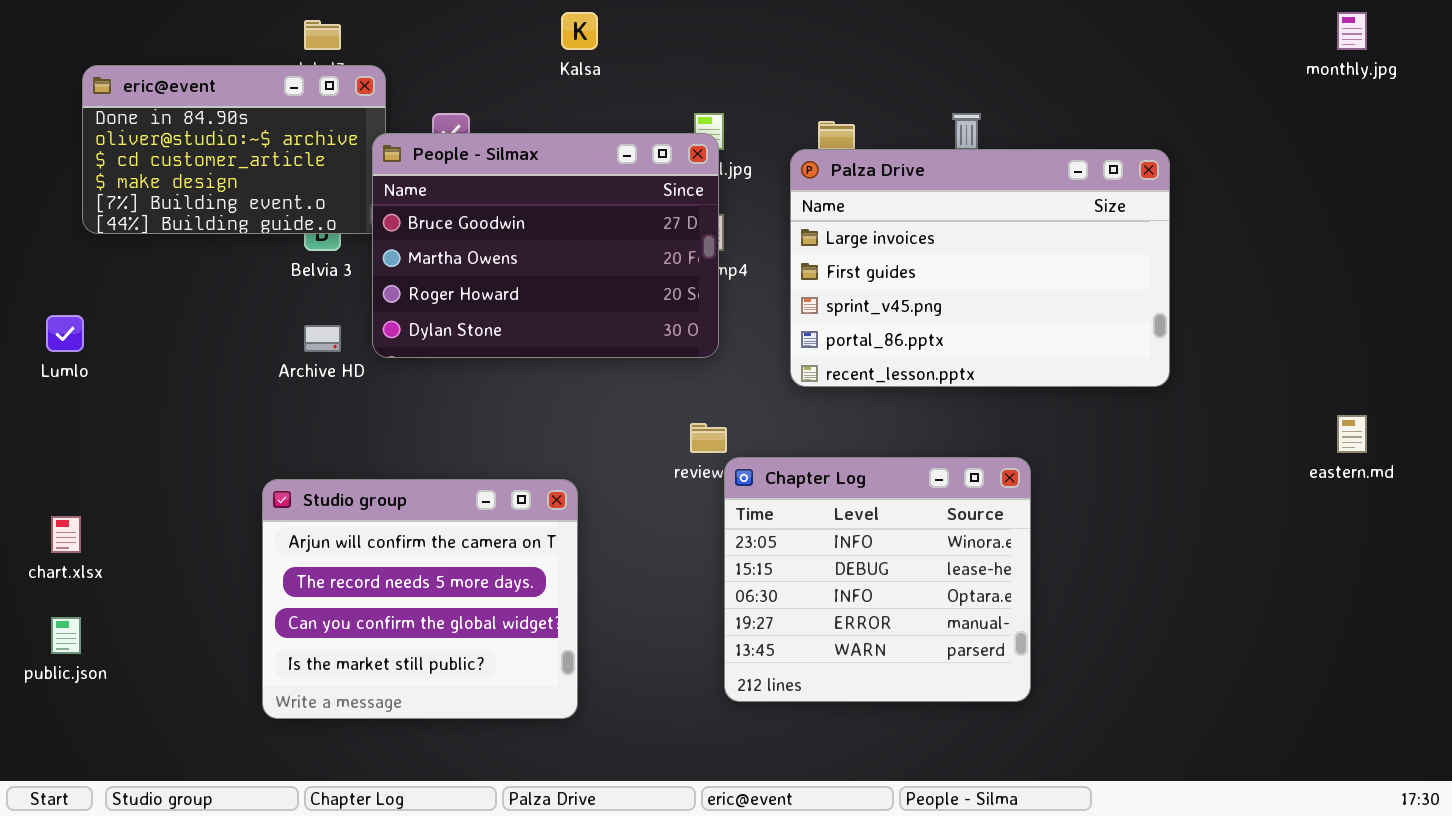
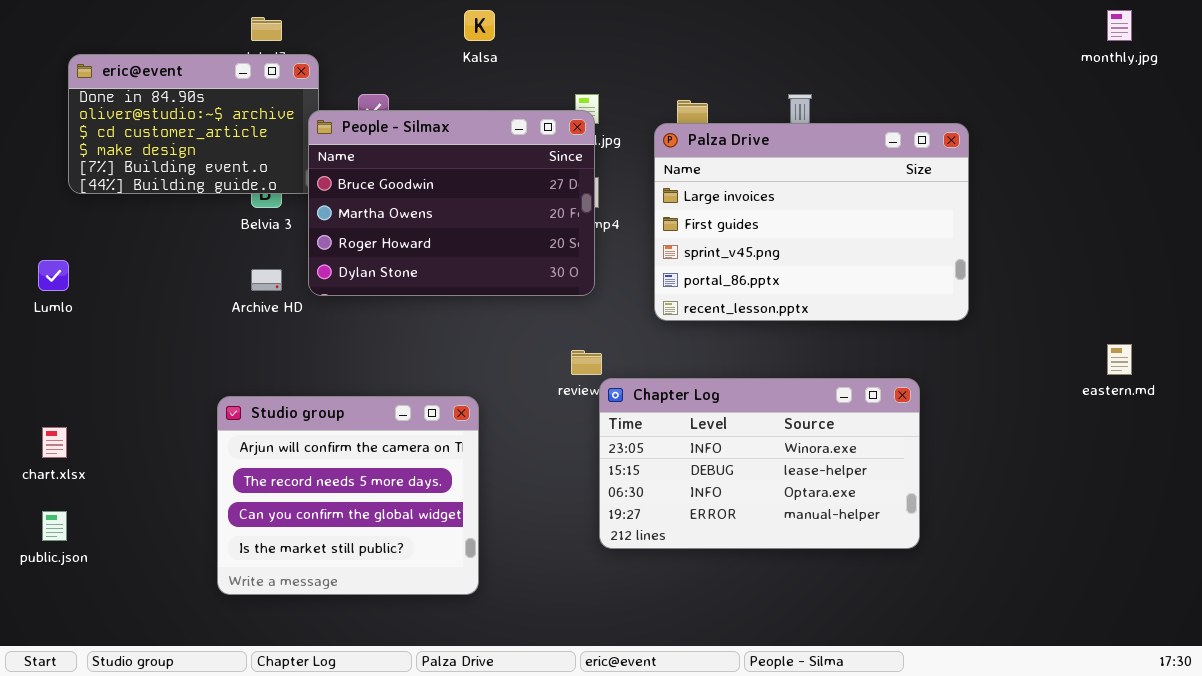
Chapter Log: [724,457,1031,702] -> [599,378,920,549], resized

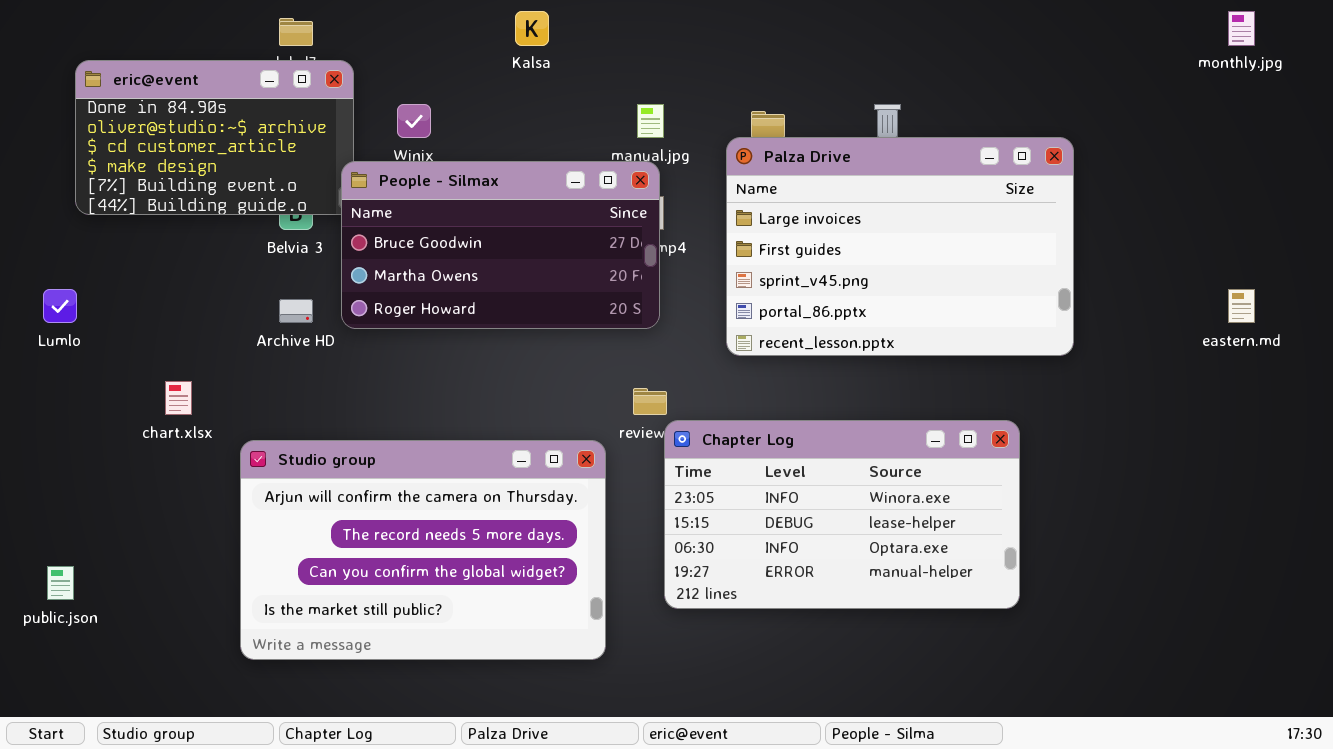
People - Silmax: [308,110,595,296] -> [341,161,660,329], resized
eastern.md: [1107,344,1132,375] -> [1228,289,1255,323], moved
Studio group: [217,396,479,595] -> [240,440,606,660], resized
chart.xlsx: [42,427,67,458] -> [165,381,192,415], moved

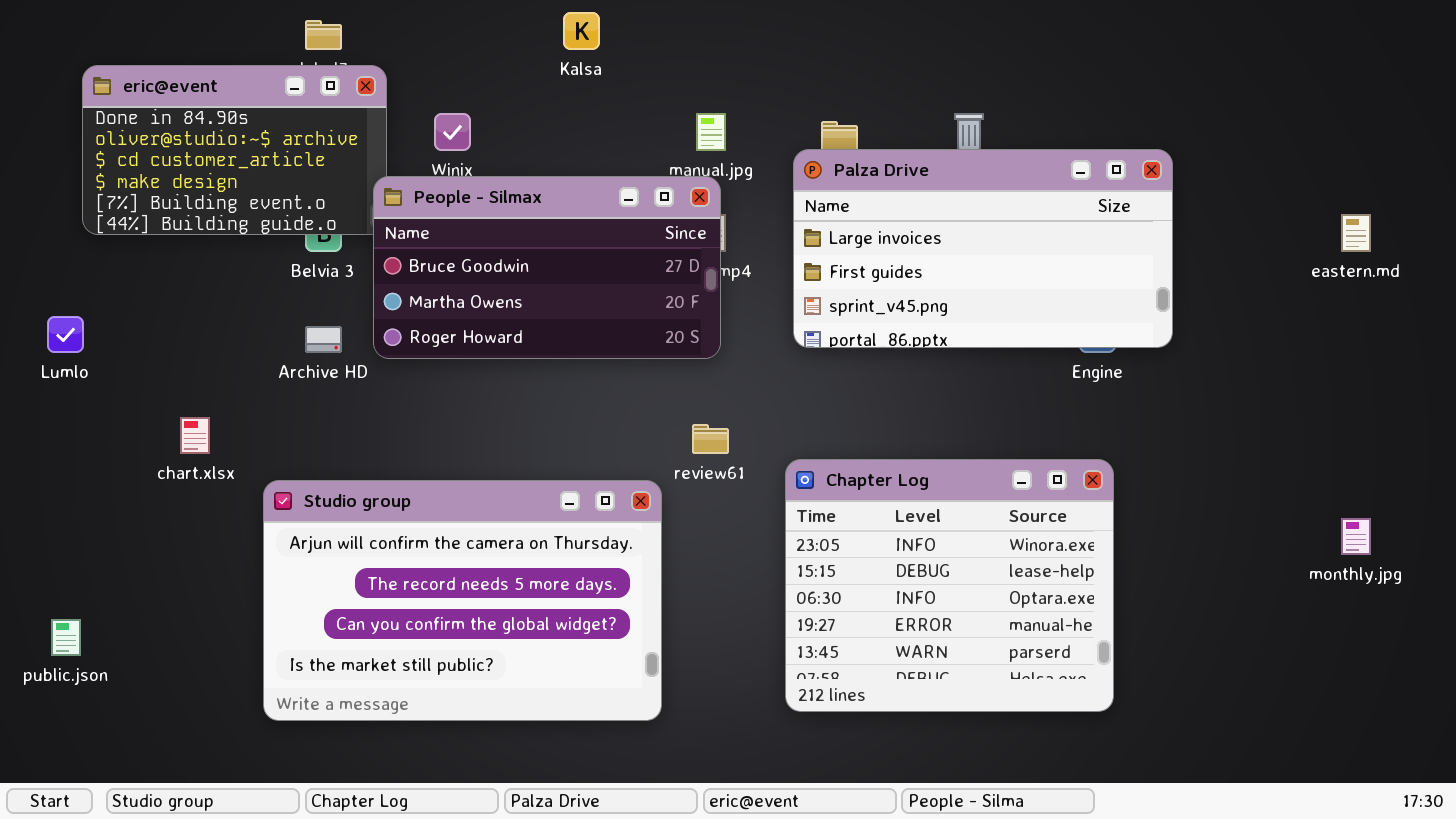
monthly.jpg: [1228,11,1255,46] -> [1341,518,1371,555], moved
Palza Drive: [726,137,1074,356] -> [793,149,1173,348], resized
eastern.md: [1228,289,1255,323] -> [1341,214,1371,252], moved
Chapter Log: [664,420,1020,609] -> [785,459,1114,712], resized

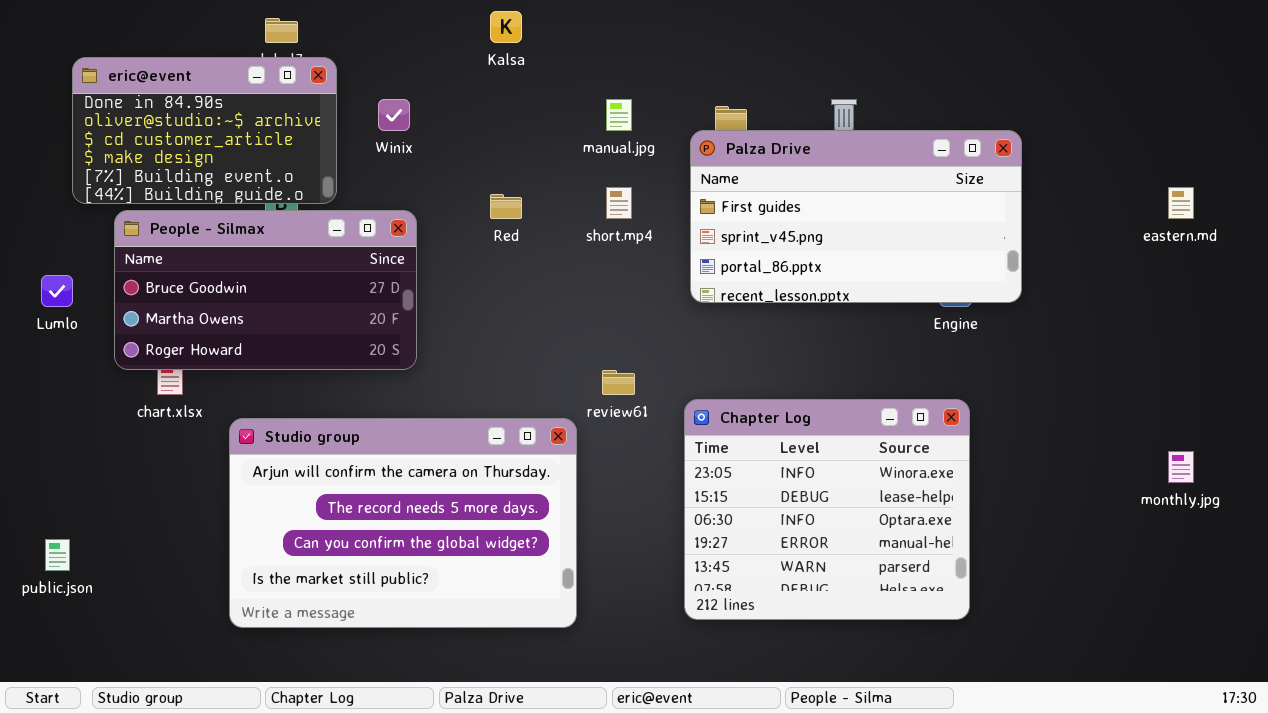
Palza Drive: [793,149,1173,348] -> [690,130,1022,303], scrolled down 1 row
People - Silmax: [373,176,721,359] -> [114,210,417,370], moved

